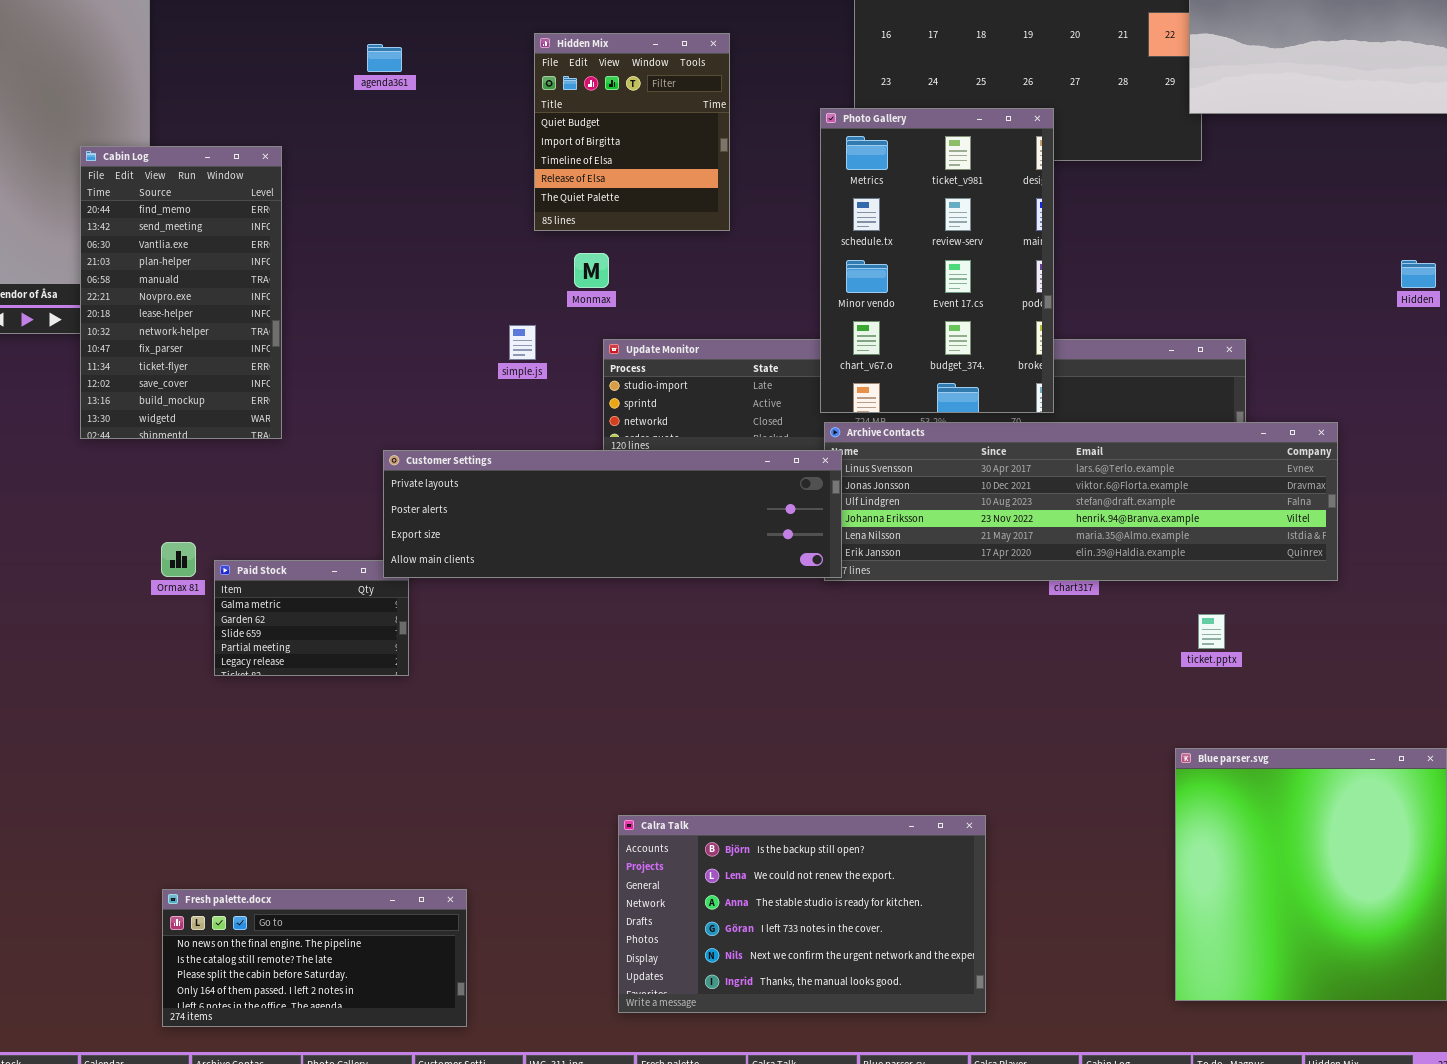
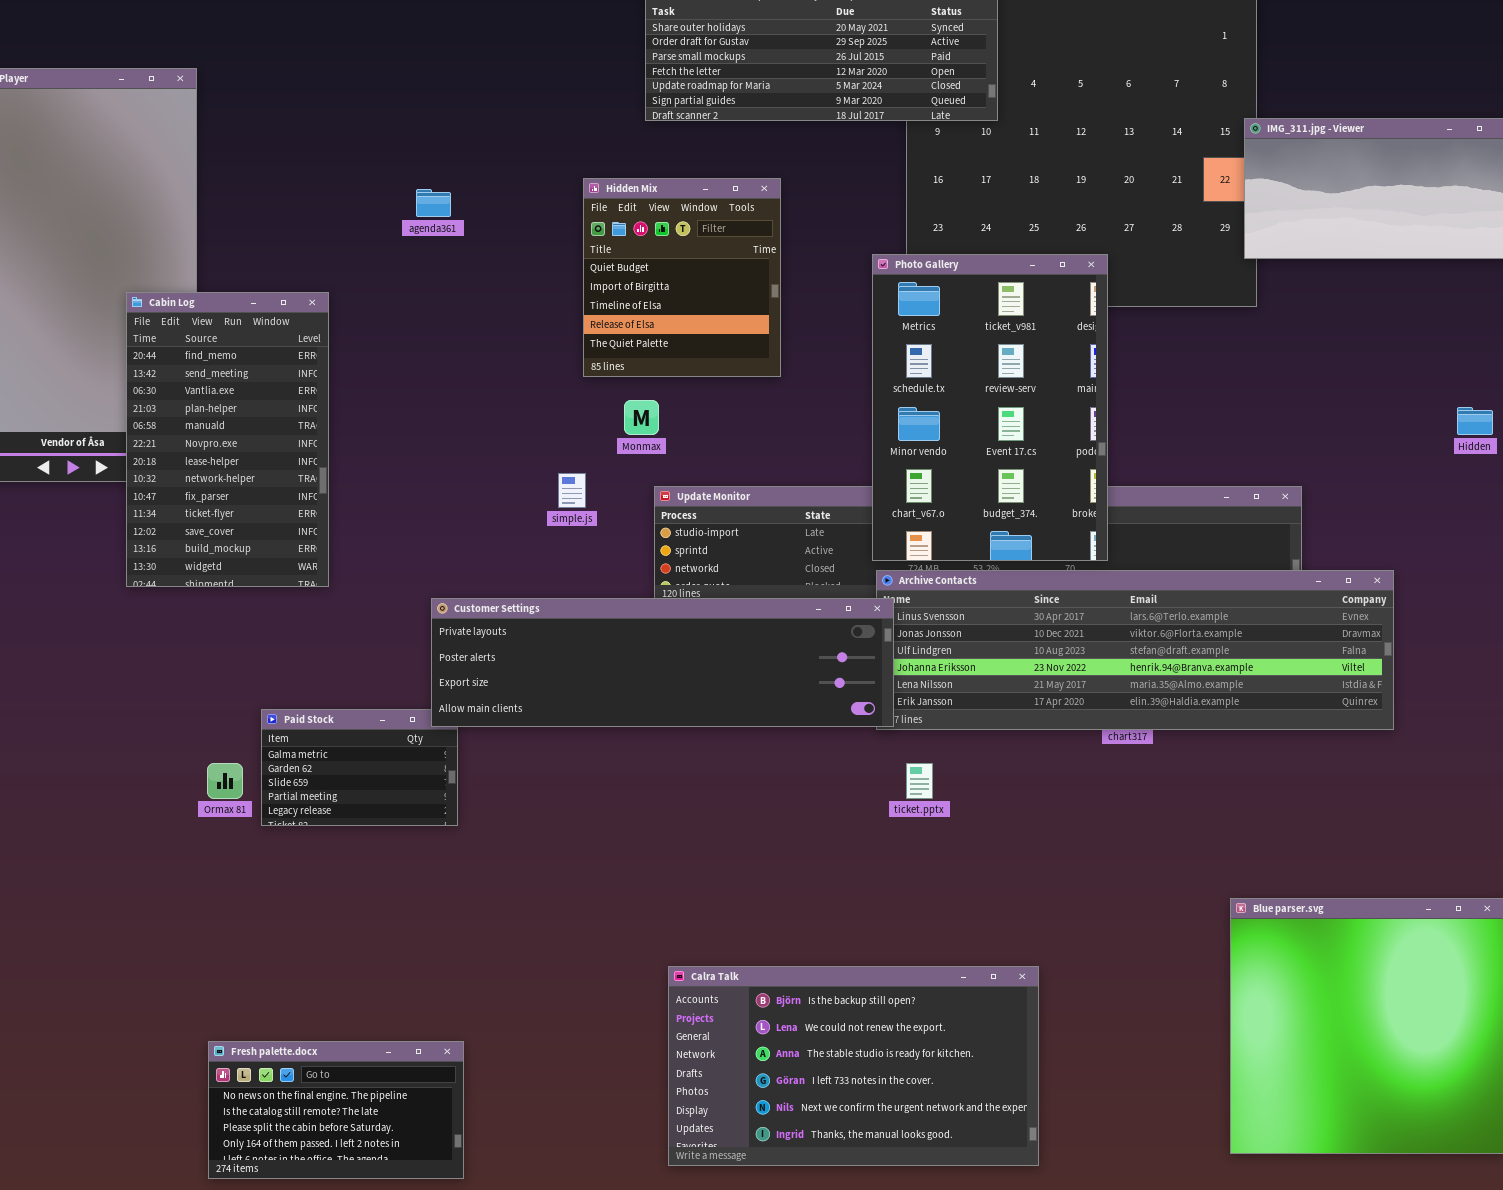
Ormax 81: [161,542,196,577] -> [207,763,243,799], moved
ticket.pptx: [1198,614,1225,649] -> [906,763,933,799], moved
Fresh palette.docx: [162,889,467,1027] -> [208,1041,464,1179], resized

